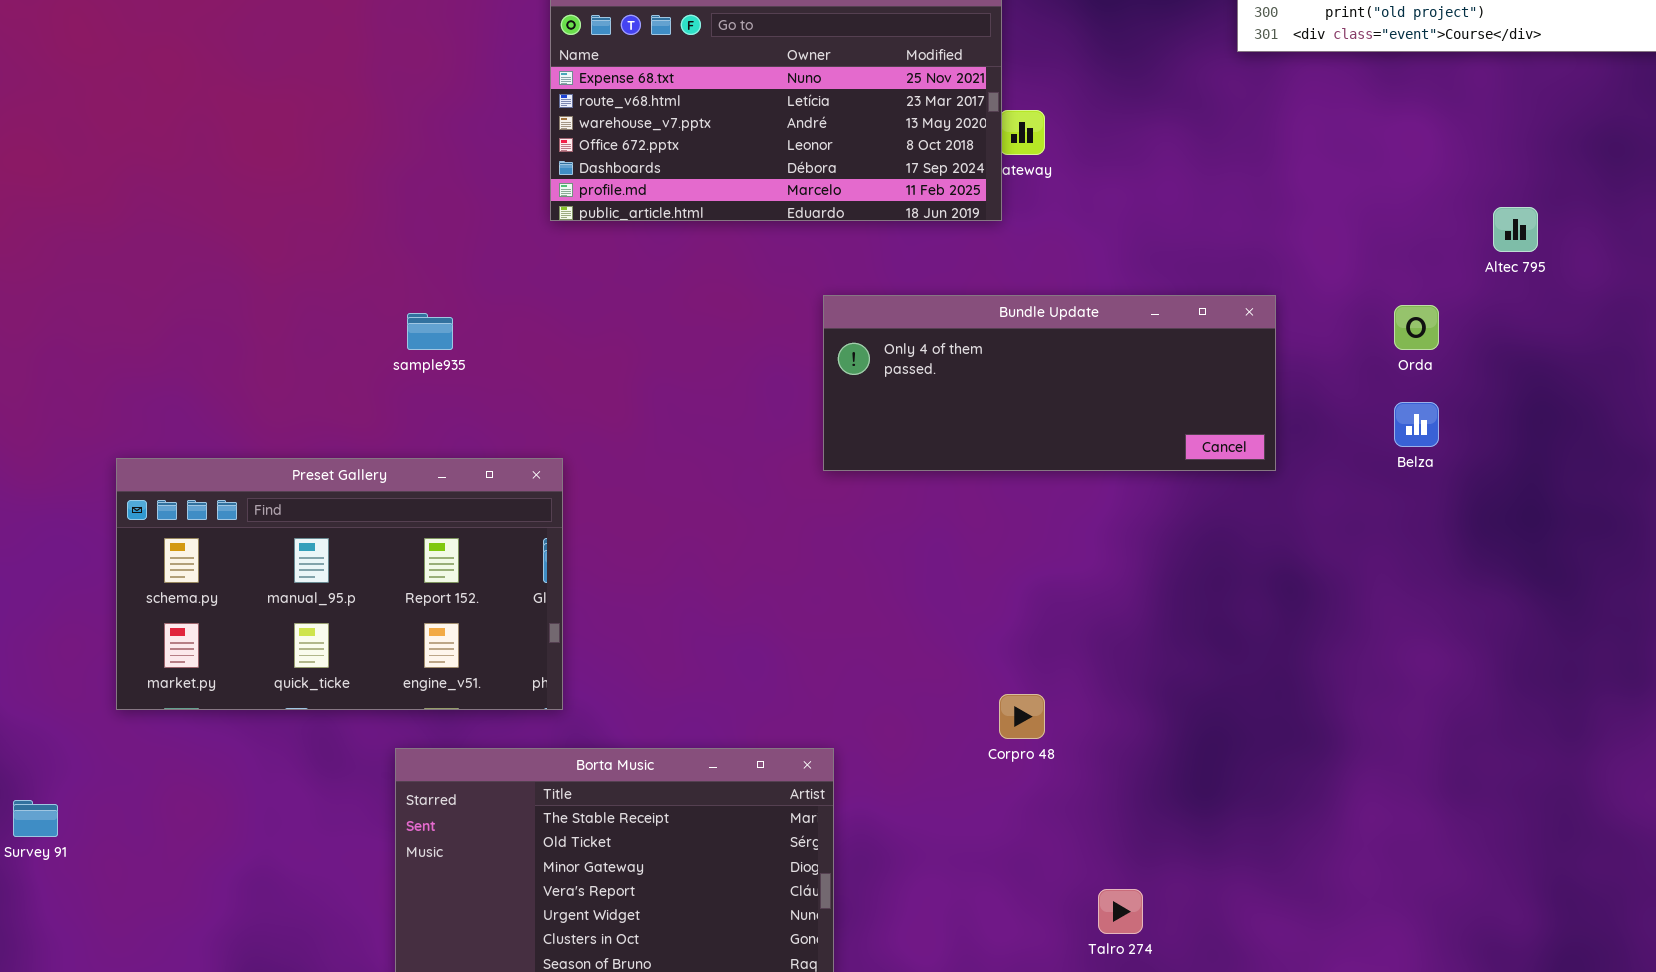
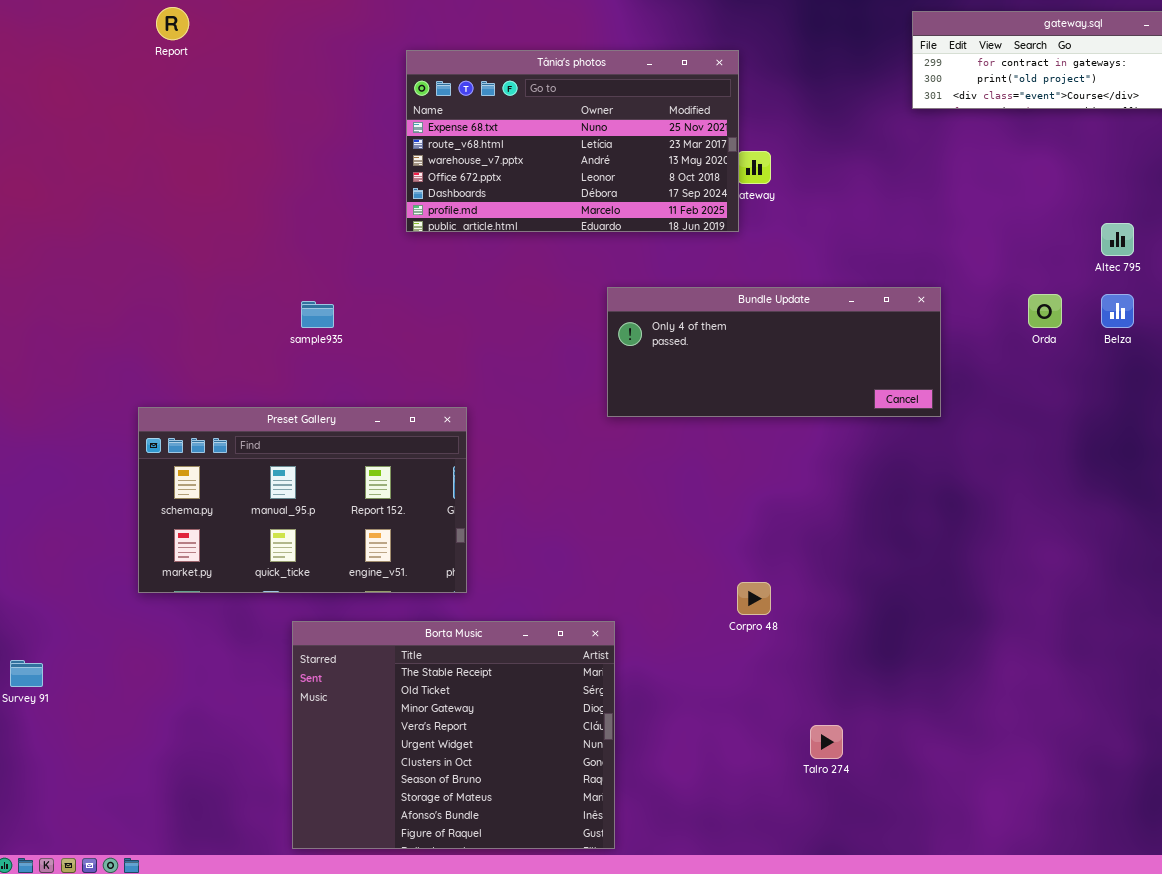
Belza: [1394,402,1439,447] -> [1101,294,1134,328], moved
Preset Gallery: [116,458,563,710] -> [138,407,467,593], moved

